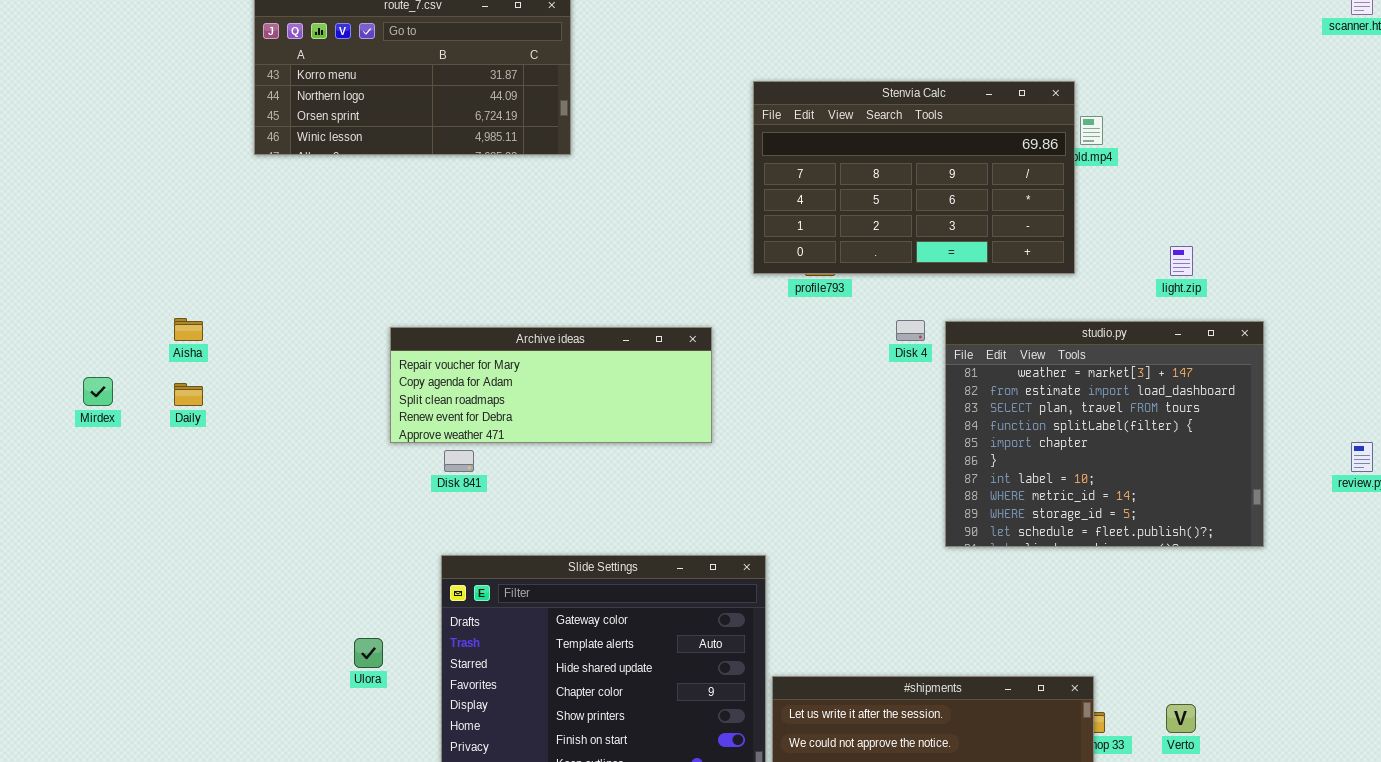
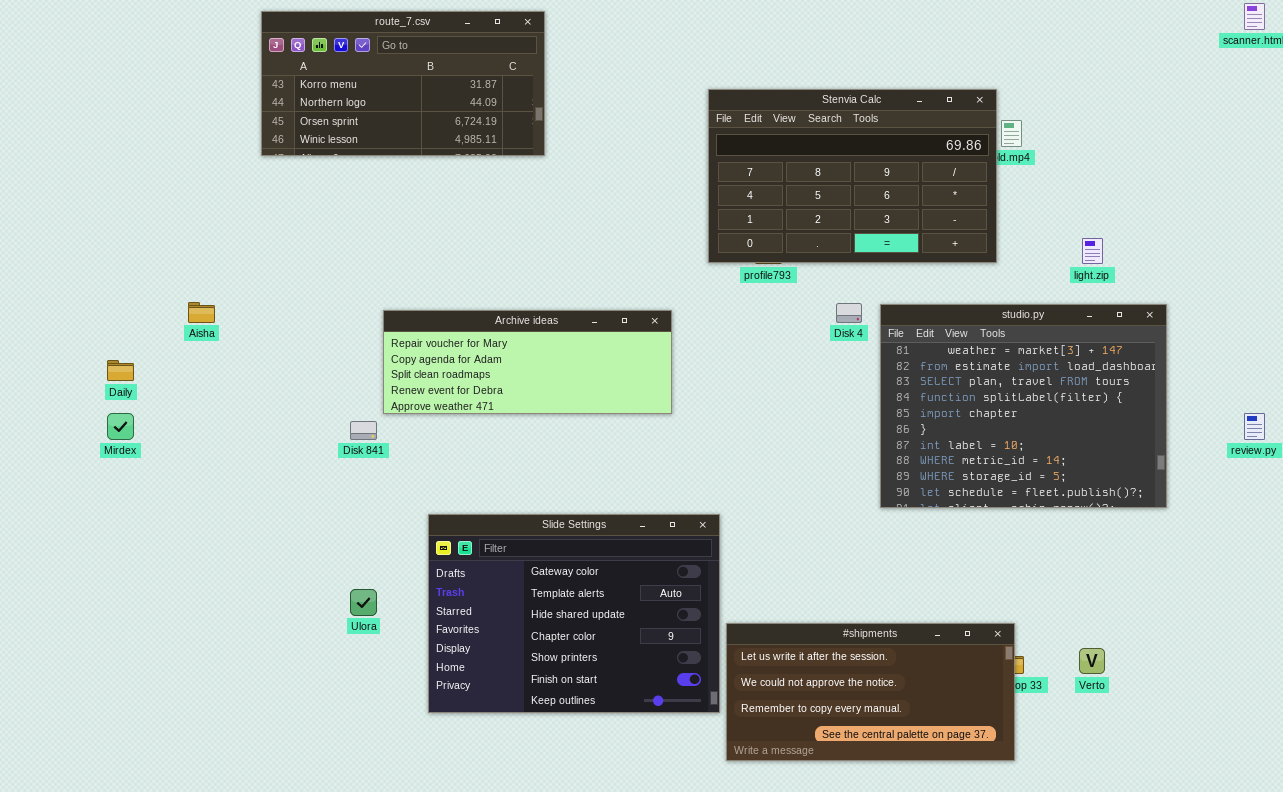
Mirdex: [83,377,113,406] -> [107,413,134,440], moved
Daily: [174,383,203,406] -> [107,360,134,381], moved
Disk 841: [444,450,474,472] -> [350,421,377,440], moved

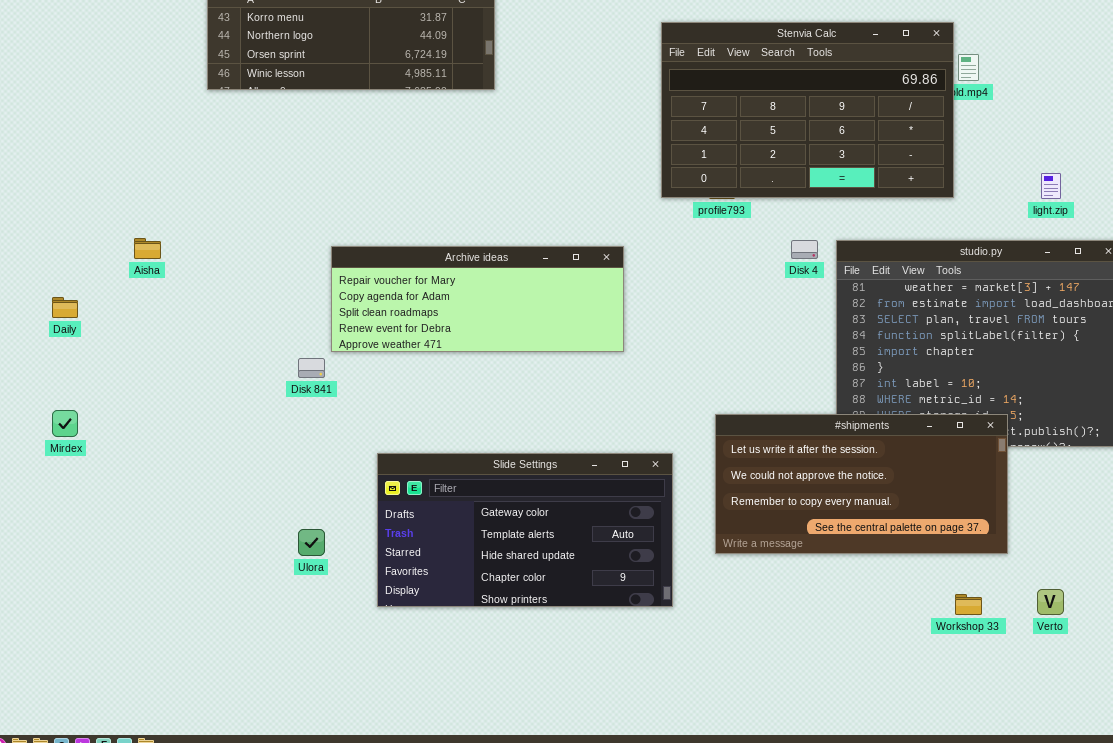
Mirdex: [107,413,134,440] -> [52,410,78,437], moved
Slide Settings: [428,514,720,713] -> [377,453,673,607], resized
#shipments: [726,623,1015,761] -> [715,414,1008,554], moved

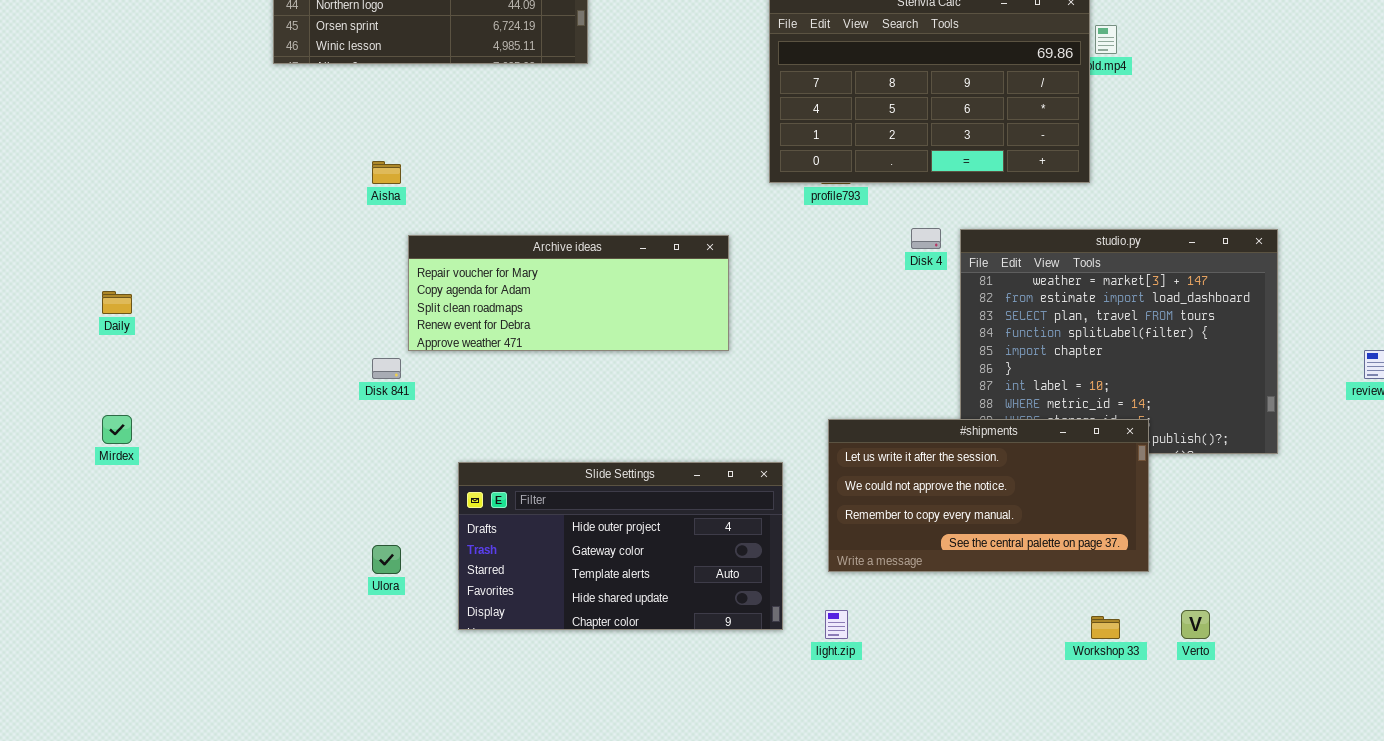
light.zip: [1041,173,1061,199] -> [825,610,848,639], moved
Aisha: [134,238,161,259] -> [372,161,401,184], moved
Slide Settings: [377,453,673,607] -> [458,462,783,630], scrolled up 1 row

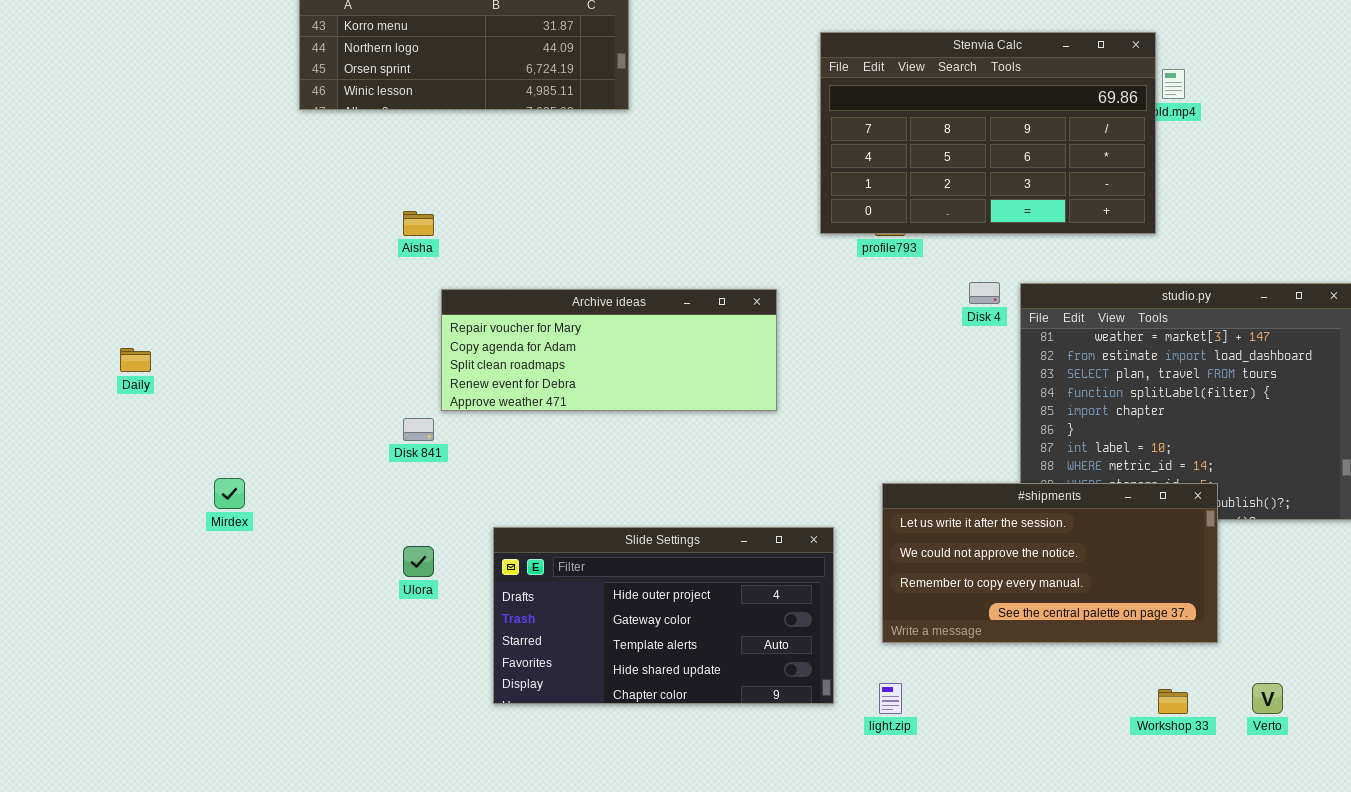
Mirdex: [102,415,132,444] -> [214,478,245,509], moved
Ulora: [372,545,401,574] -> [403,546,434,577], moved

